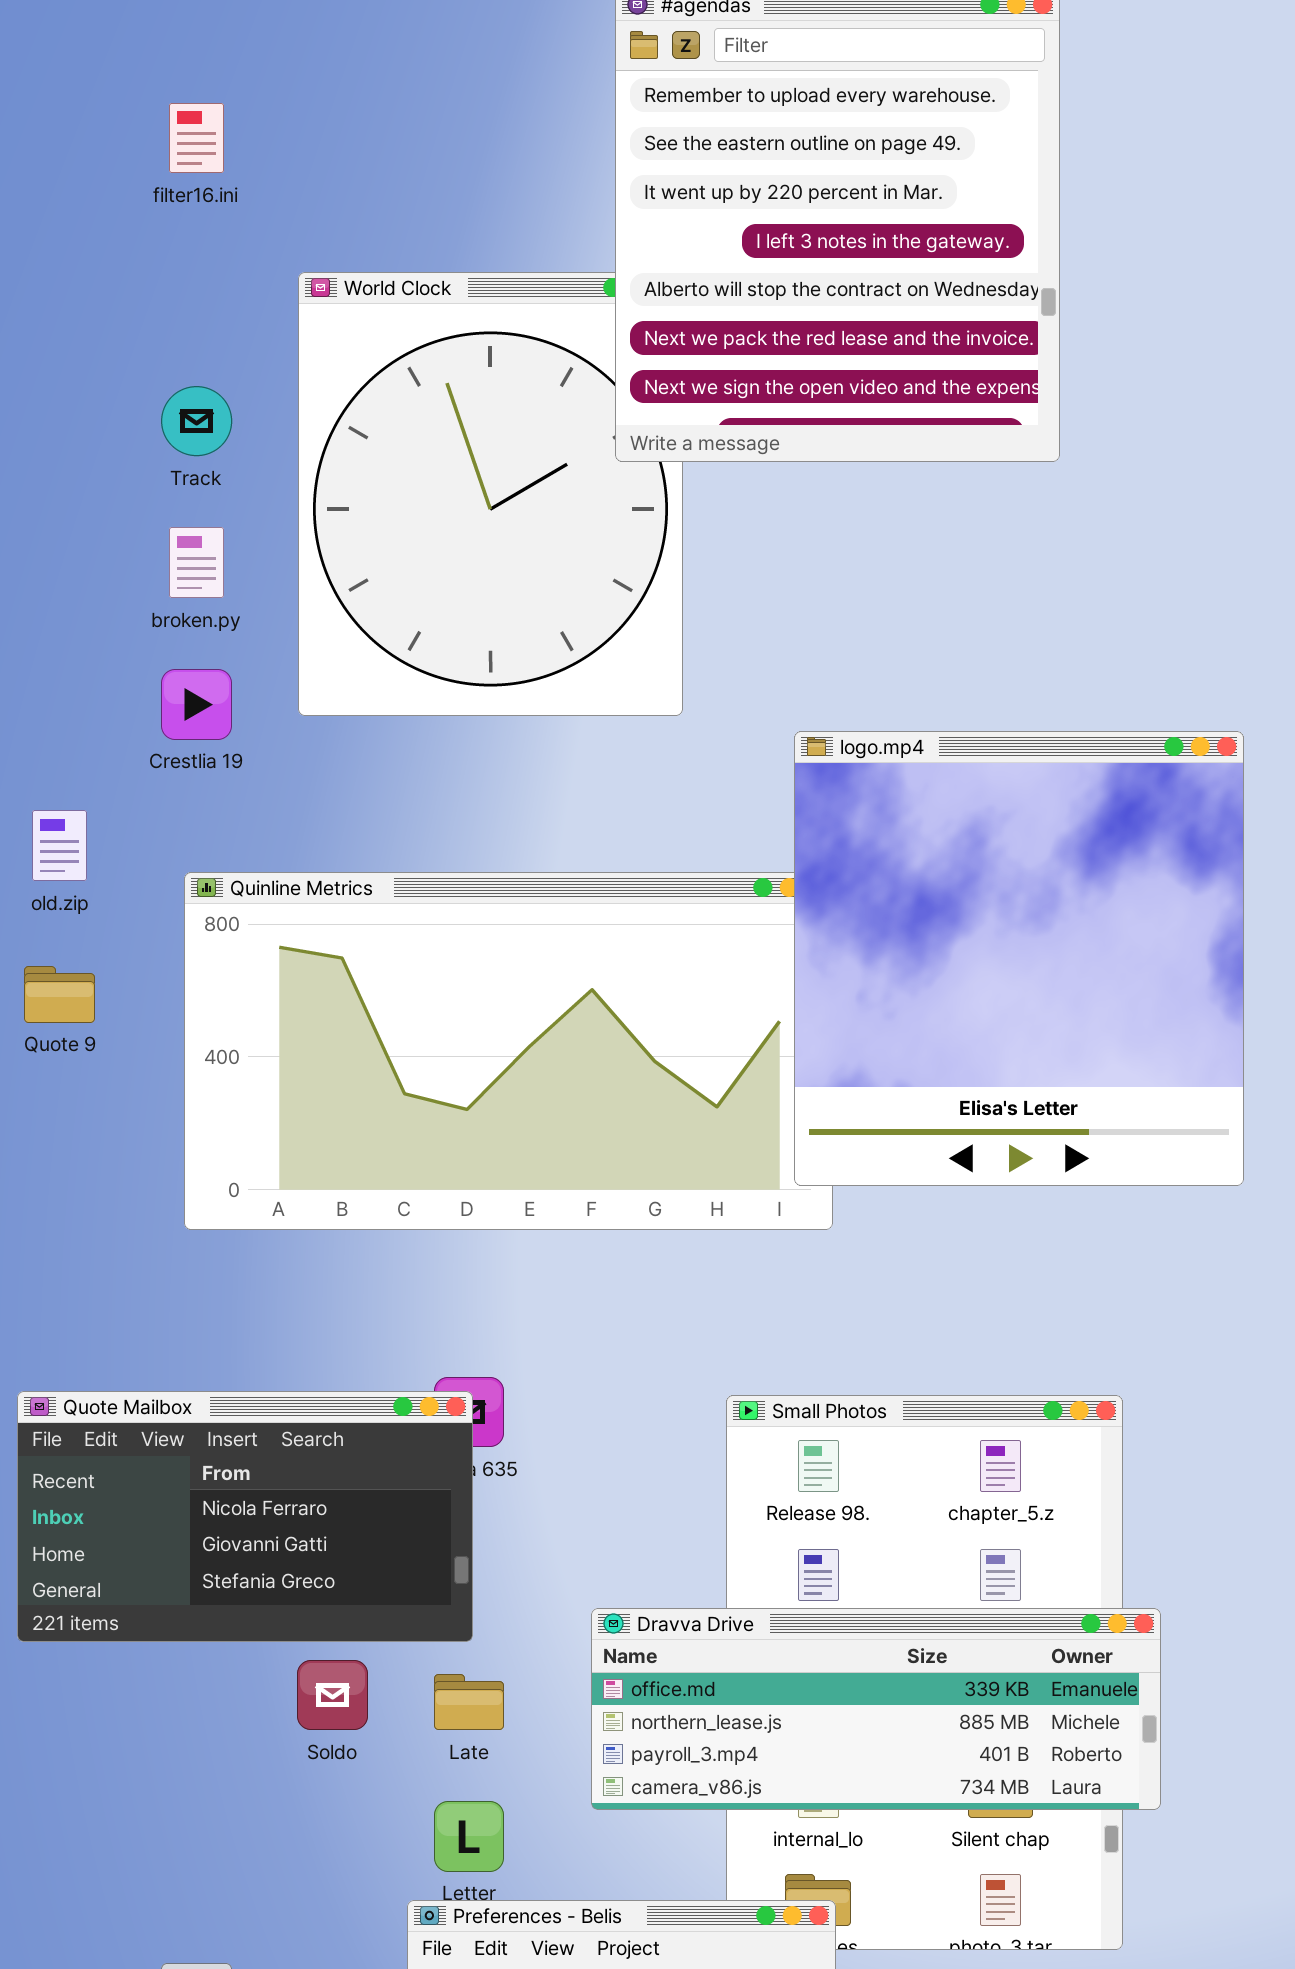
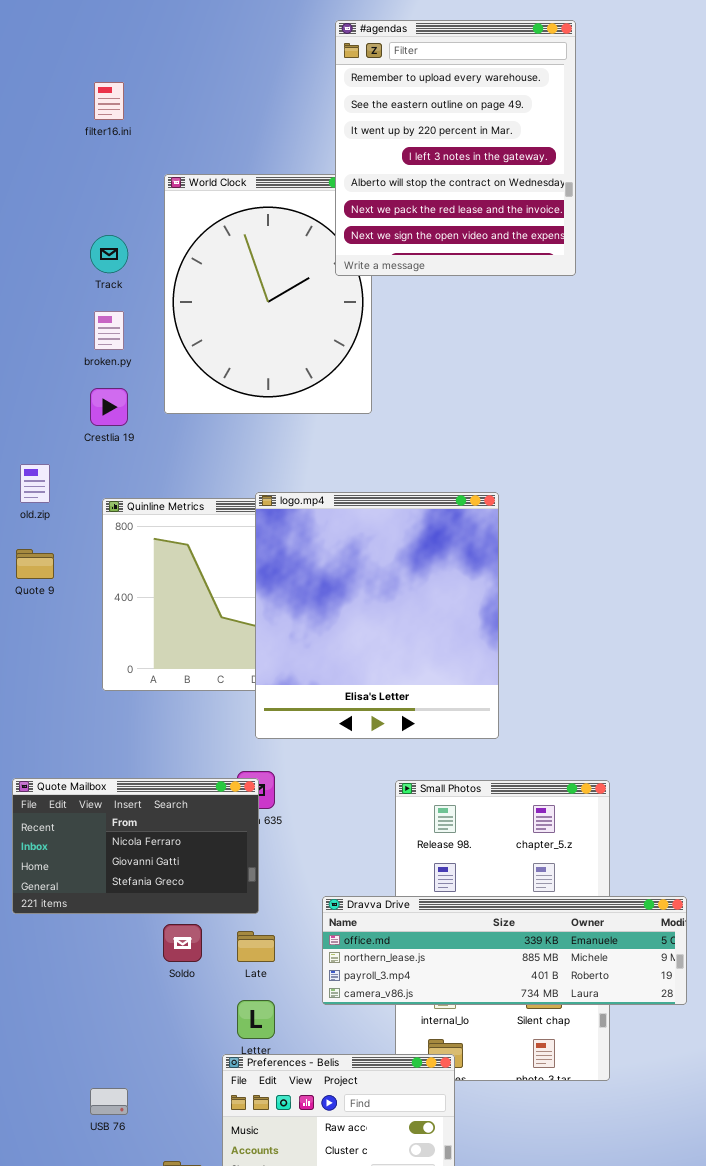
logo.mp4: [794,731,1244,1186] -> [255,492,499,739], moved
Dravva Drive: [591,1608,1161,1810] -> [322,896,687,1005], resized

